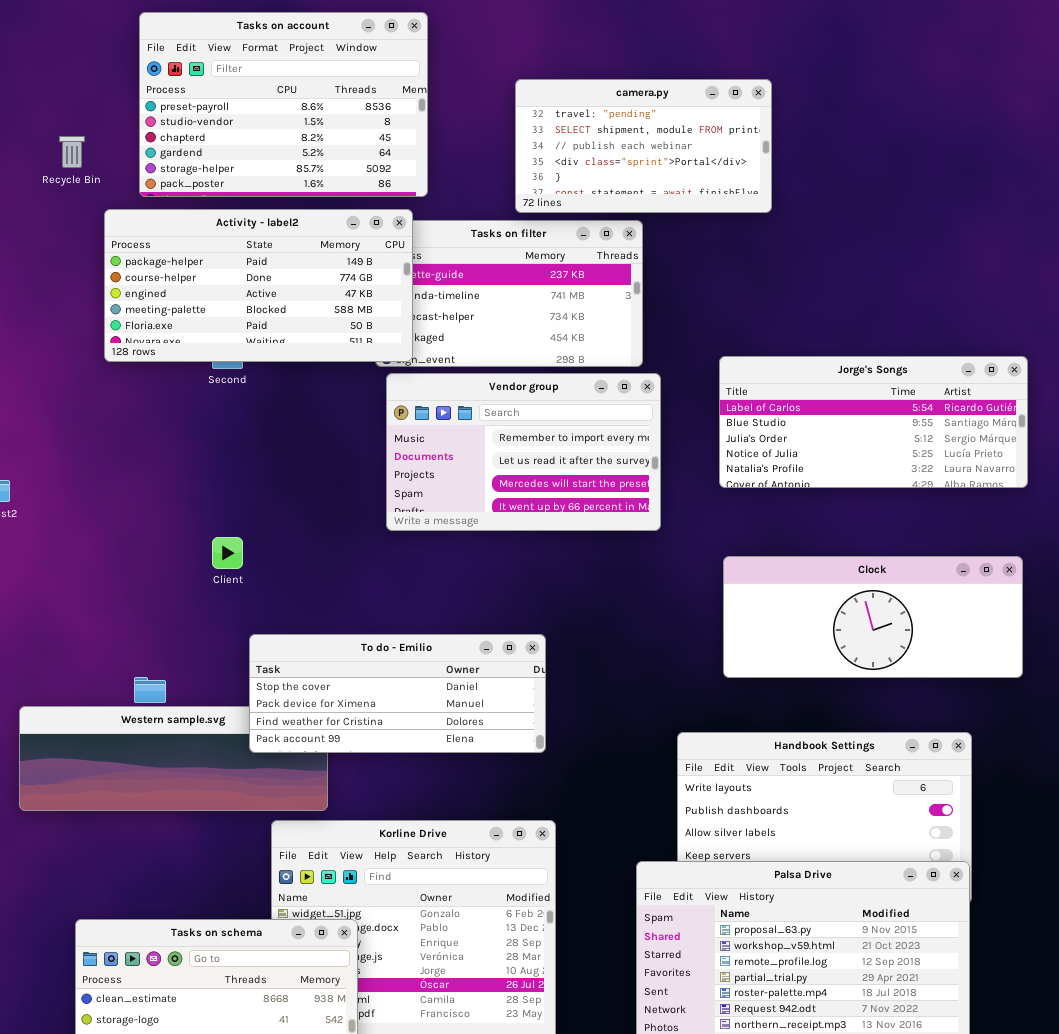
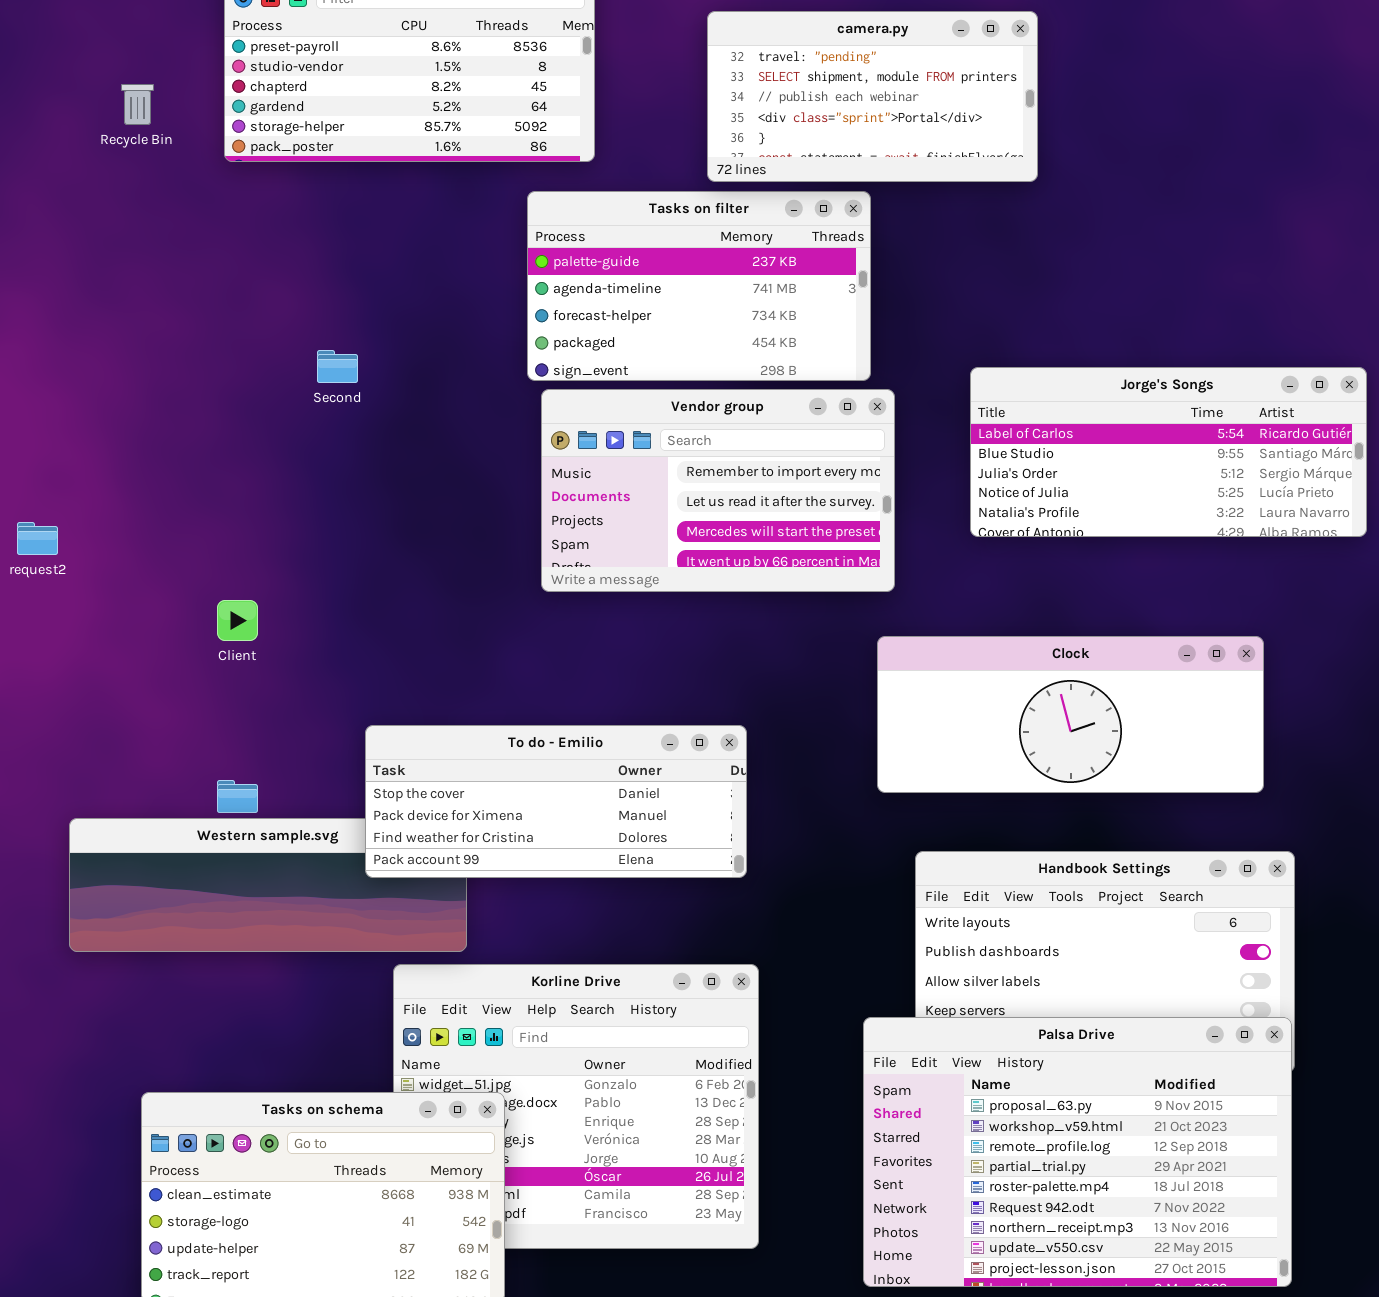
Activity - label2: [104,209,413,362] -> none, closed
Client: [212,537,243,569] -> [217,600,258,641], moved
Clock: [723,556,1023,678] -> [877,636,1264,793], moved

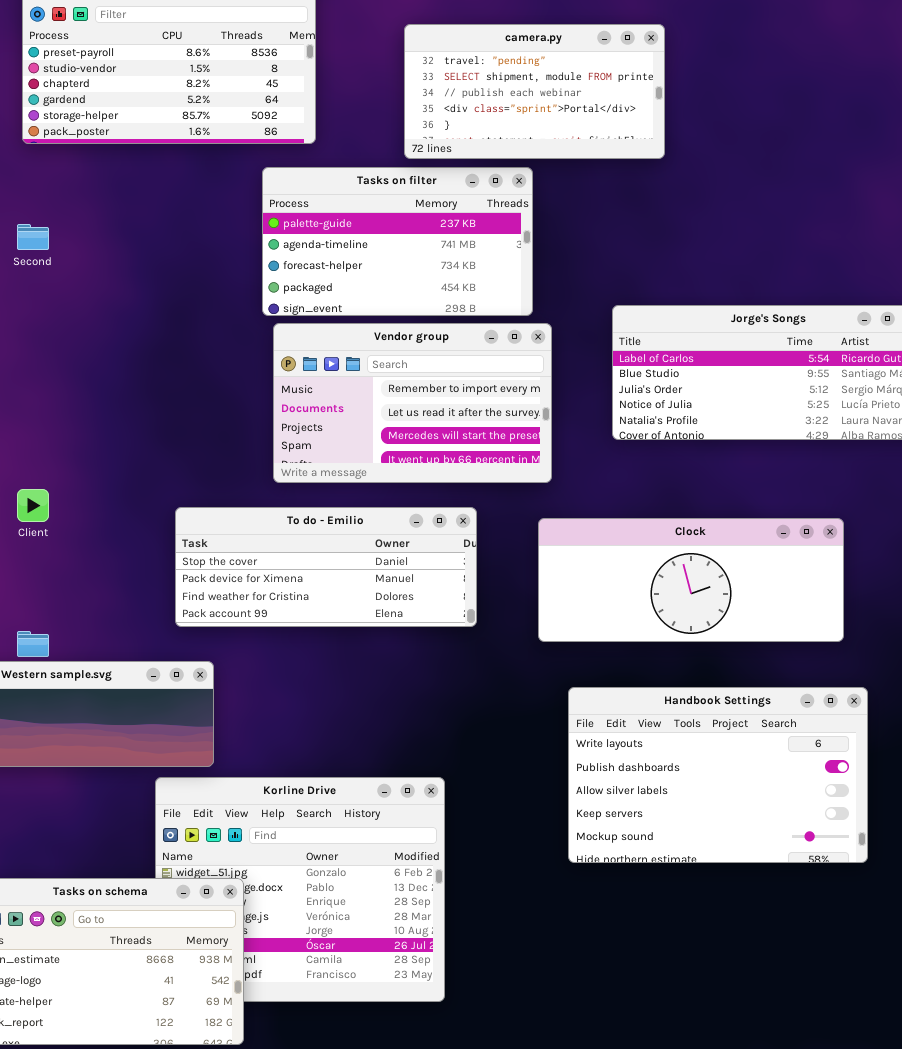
Second: [317,350,358,383] -> [17,224,49,250], moved
To do - Emilio: [365,725,747,878] -> [175,507,477,627], moved
Palsa Drive: [863,1017,1292,1287] -> none, closed

